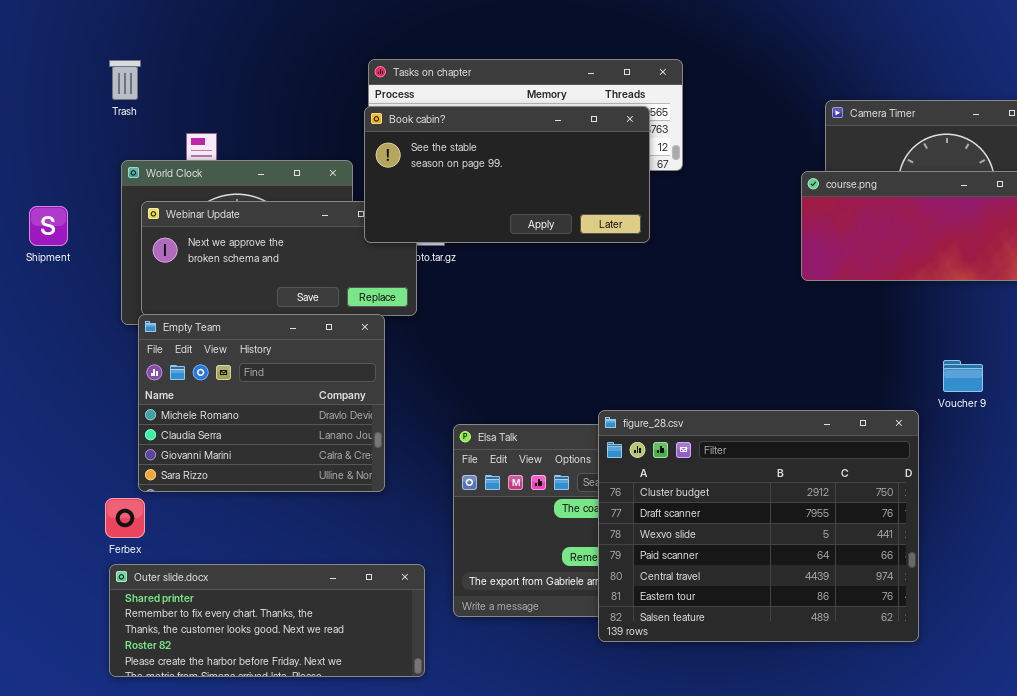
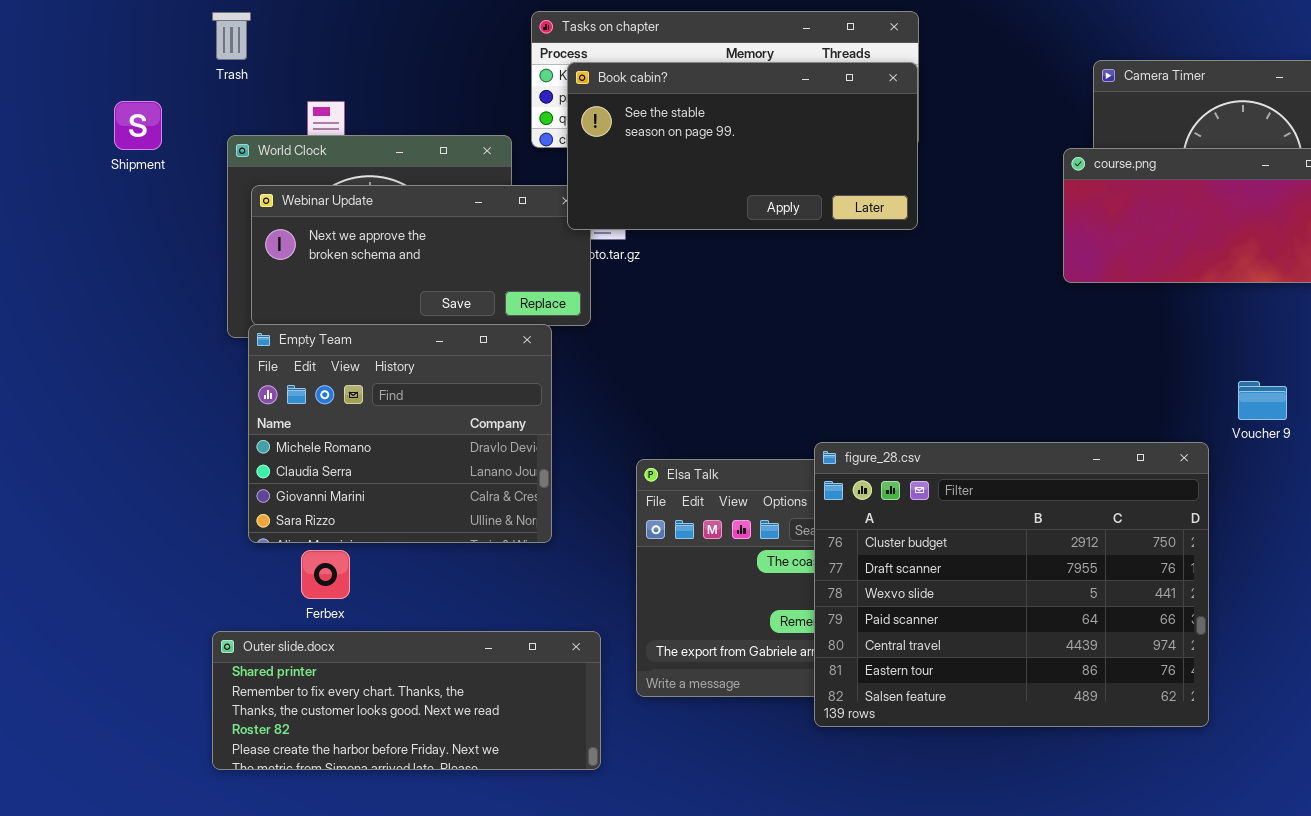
Book cabin?: [364,106,650,243] -> [567,62,918,230], moved
Shipment: [29,206,68,246] -> [114,101,162,150], moved
Ferbex: [105,498,145,538] -> [301,550,350,599], moved

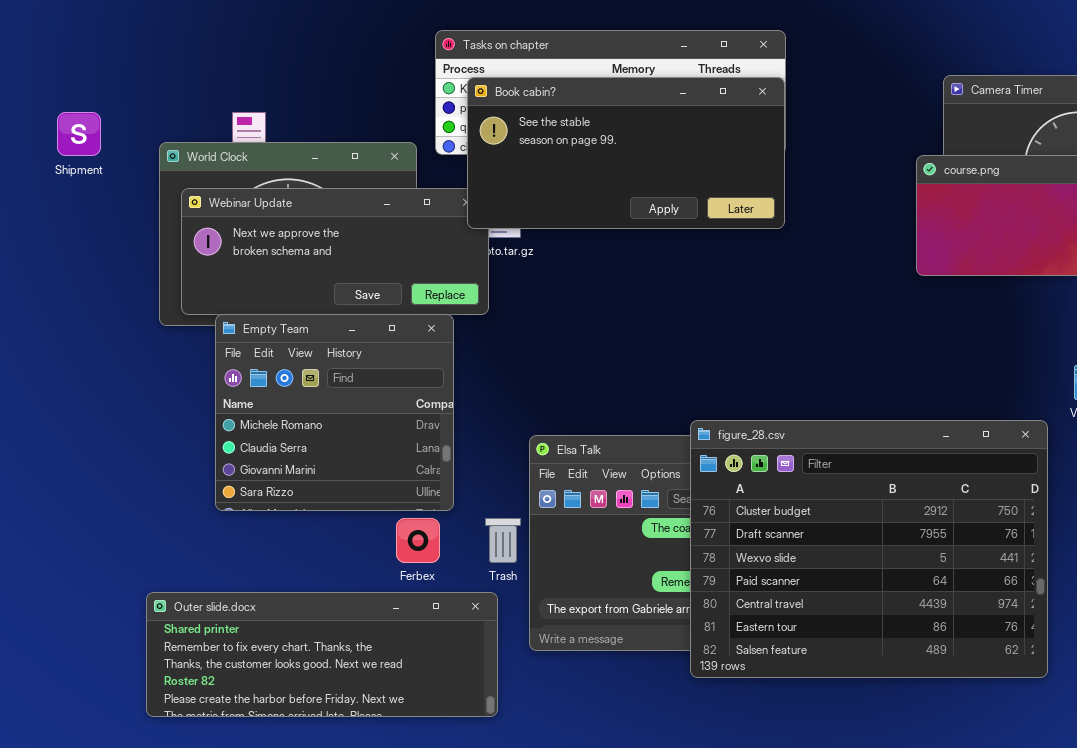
Trash: [212,12,251,60] -> [485,518,521,563], moved
Empty Team: [248,324,552,543] -> [215,314,454,511], resized
Ferbex: [301,550,350,599] -> [396,518,440,563], moved

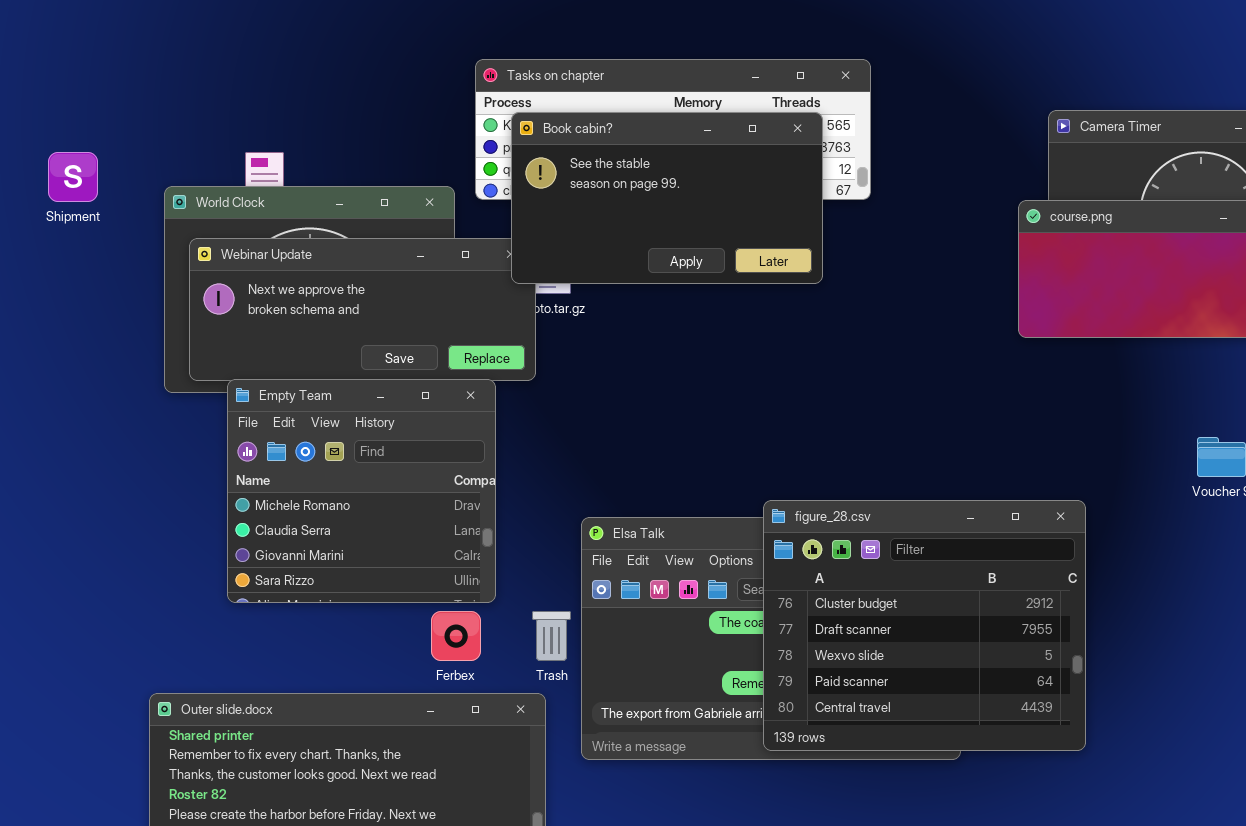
Book cabin?: [467,77,785,229] -> [511,112,823,284], resized
figure_28.csv: [690,420,1048,678] -> [763,500,1086,751], resized

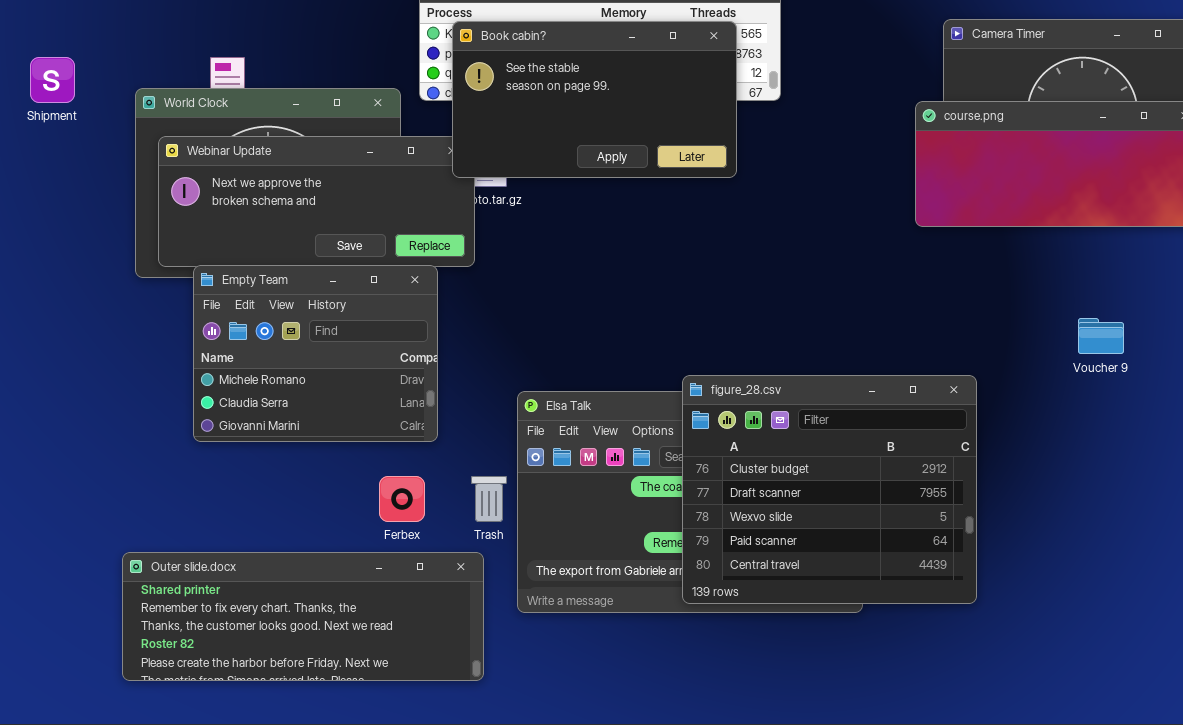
Empty Team: [227,379,496,603] -> [193,265,438,442], resized

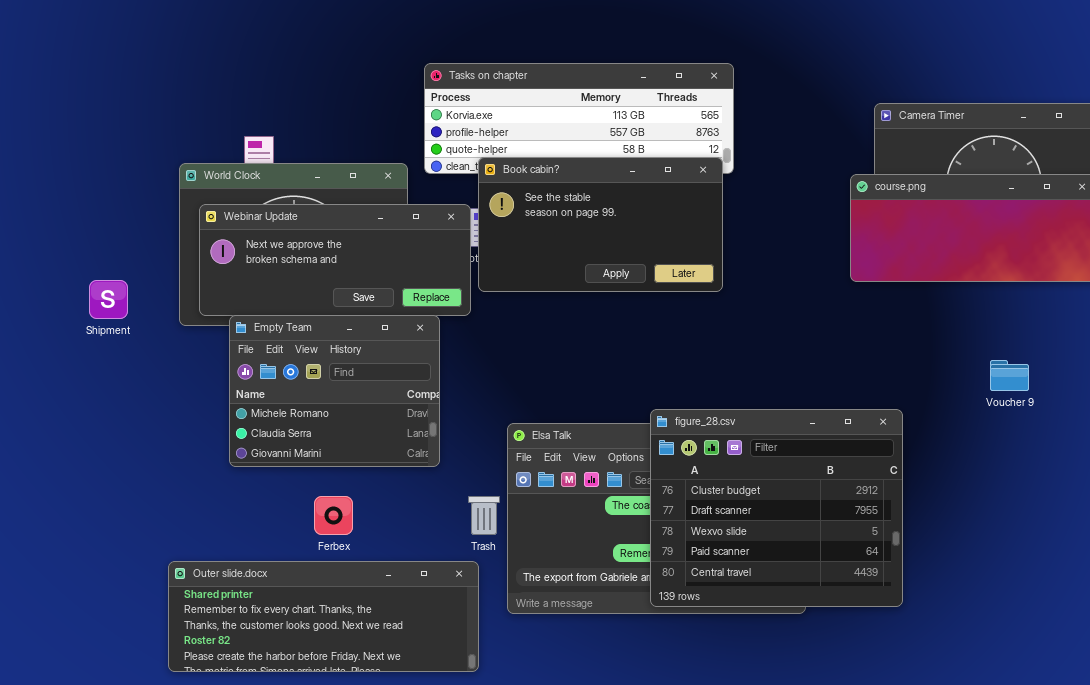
Book cabin?: [452,21,737,178] -> [478,157,723,292], moved
Shipment: [30,57,75,103] -> [89,280,128,319], moved
Ferbex: [379,476,425,522] -> [314,496,353,535], moved

